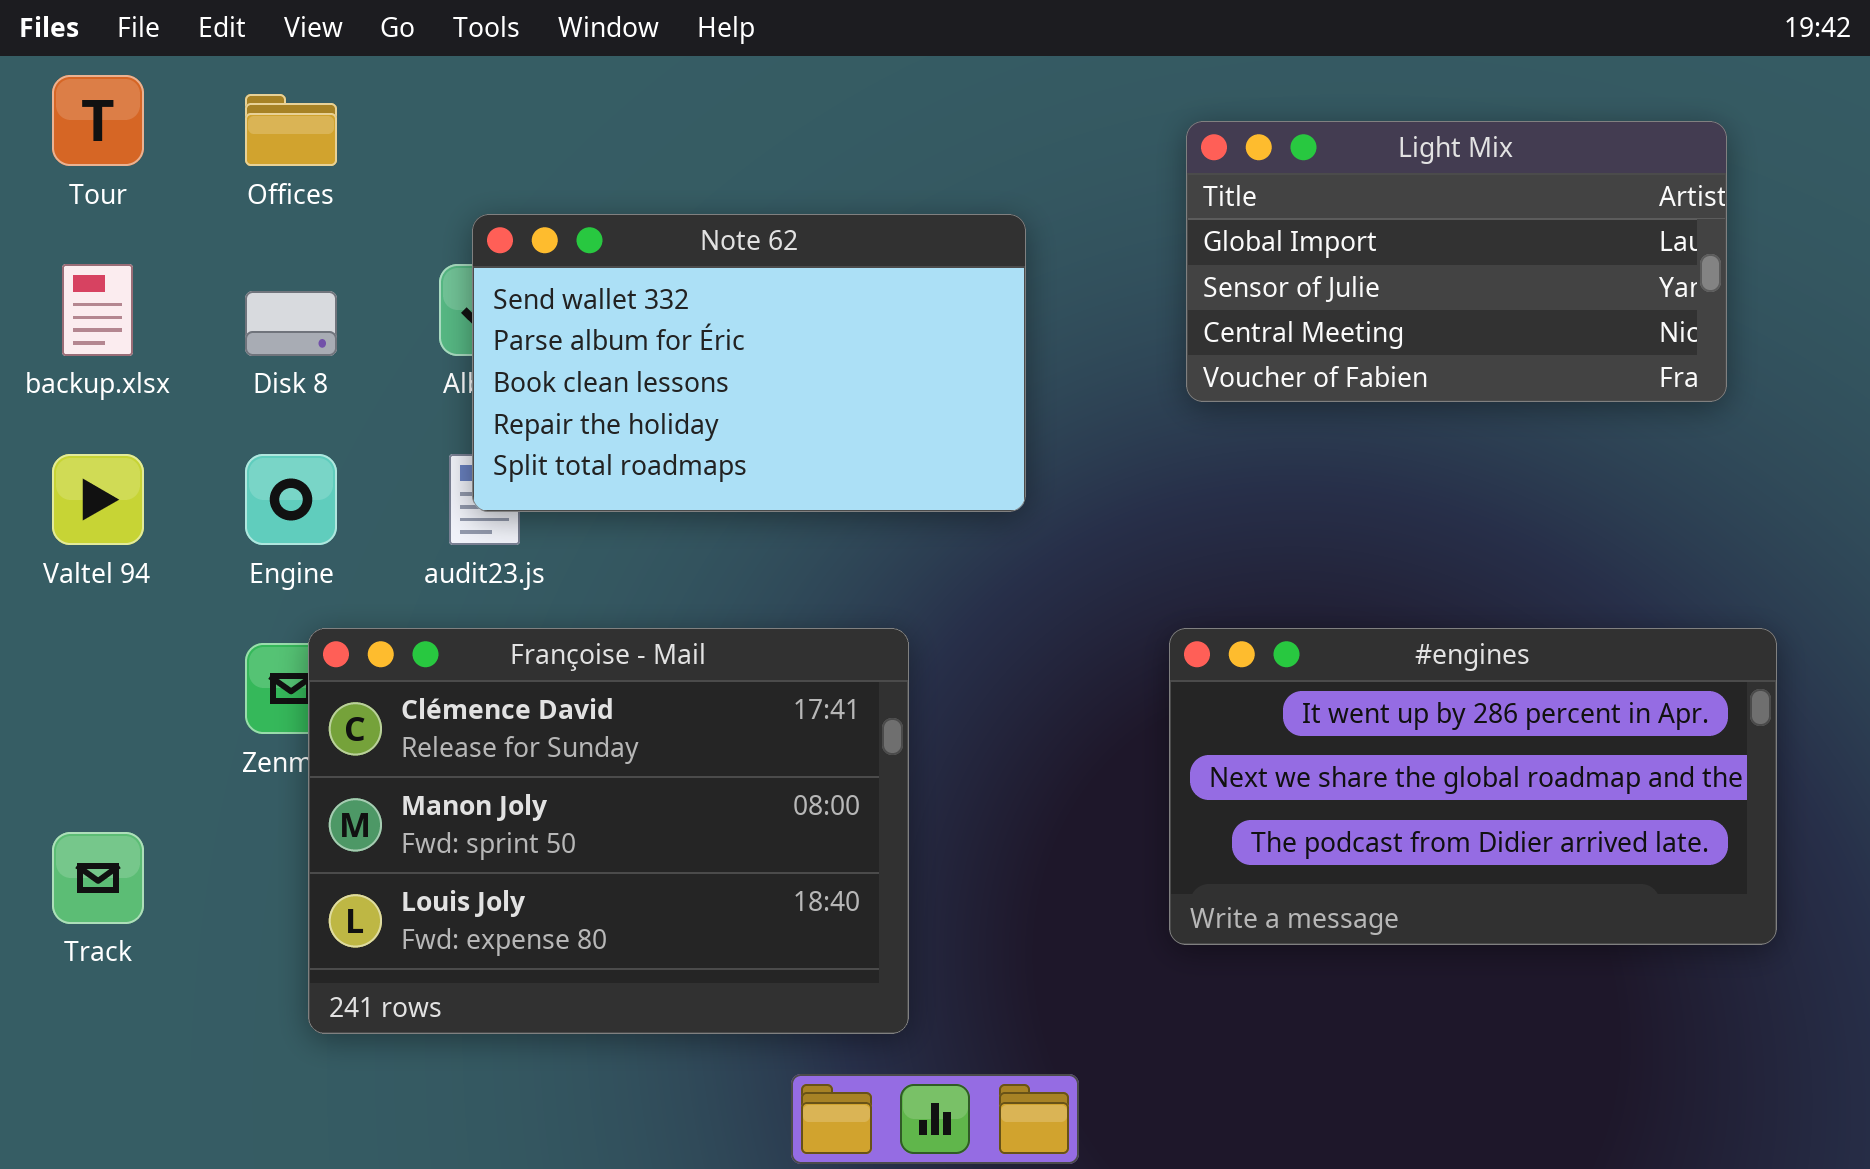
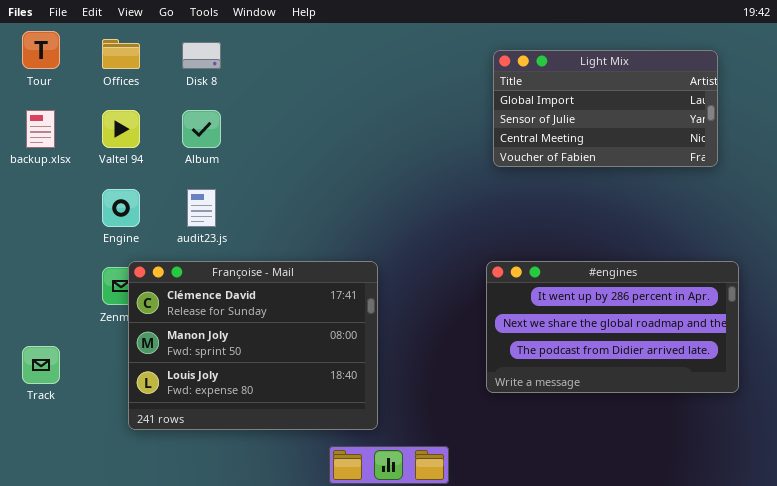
Note 62: [472,214,1026,512] -> none, closed
Disk 8: [245,291,337,356] -> [182,42,221,69], moved
Valtel 94: [52,454,144,545] -> [102,110,140,148], moved

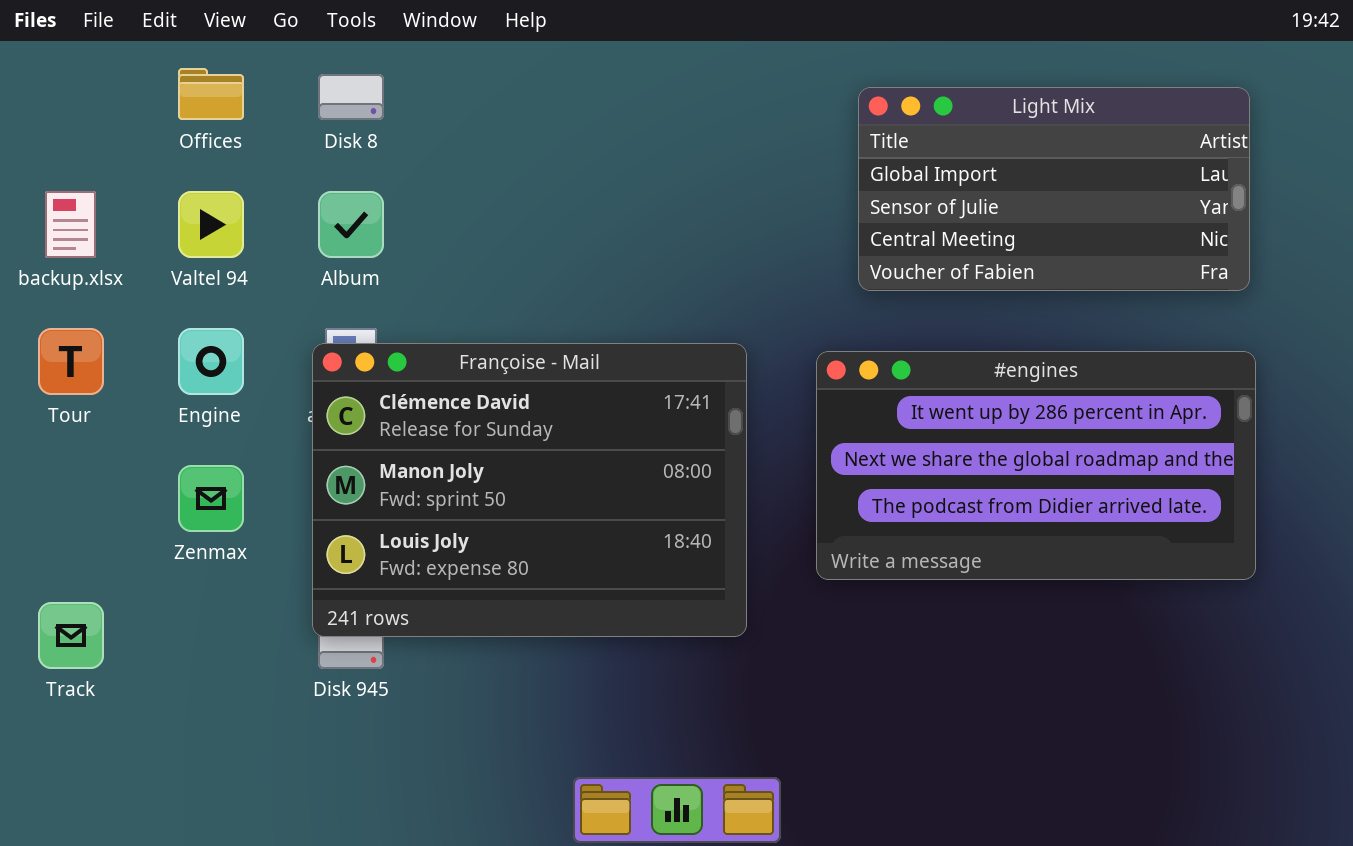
Tour: [22,31,60,69] -> [38,328,104,395], moved
Françoise - Mail: [128,261,378,430] -> [312,343,747,637], moved
#engines: [486,261,739,393] -> [816,351,1256,580], moved

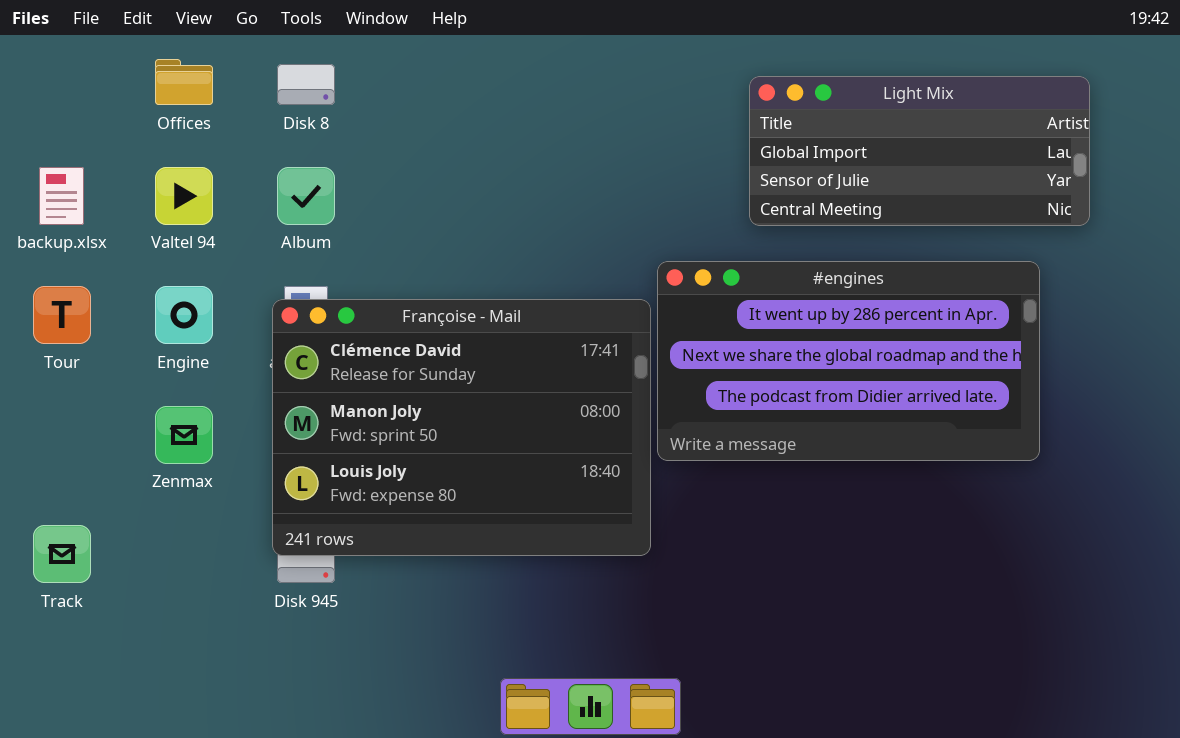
Light Mix: [858,87,1250,291] -> [749,76,1090,226], resized
#engines: [816,351,1256,580] -> [657,261,1040,461], moved

